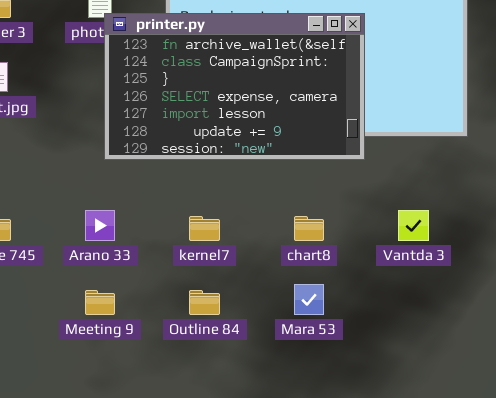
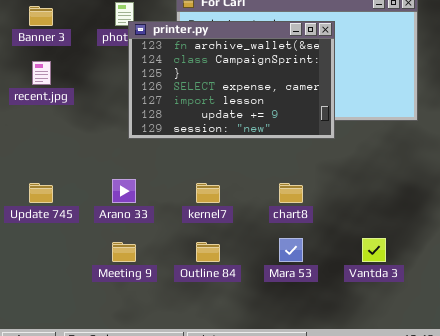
Vantda 3: [398,210,429,241] -> [362,238,386,262], moved

